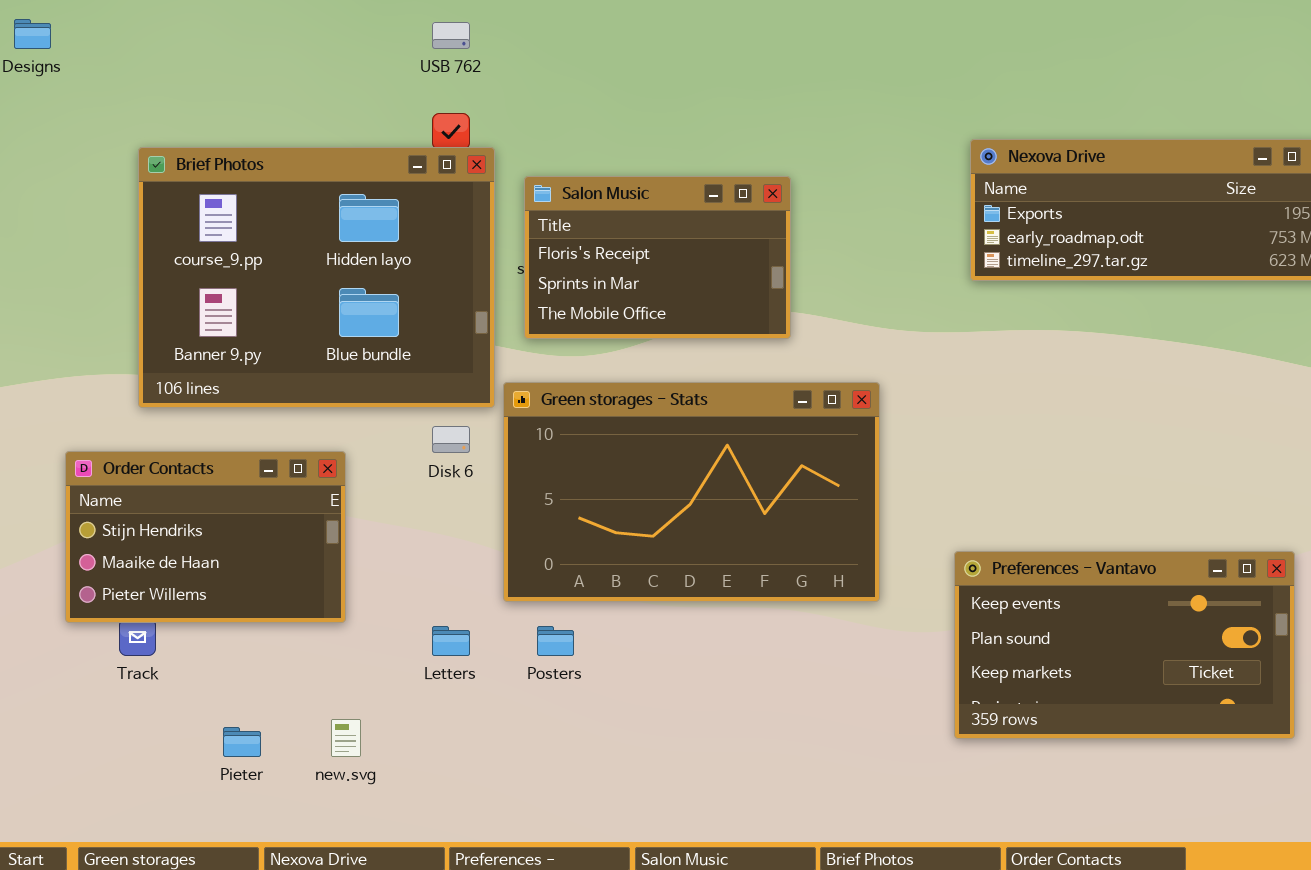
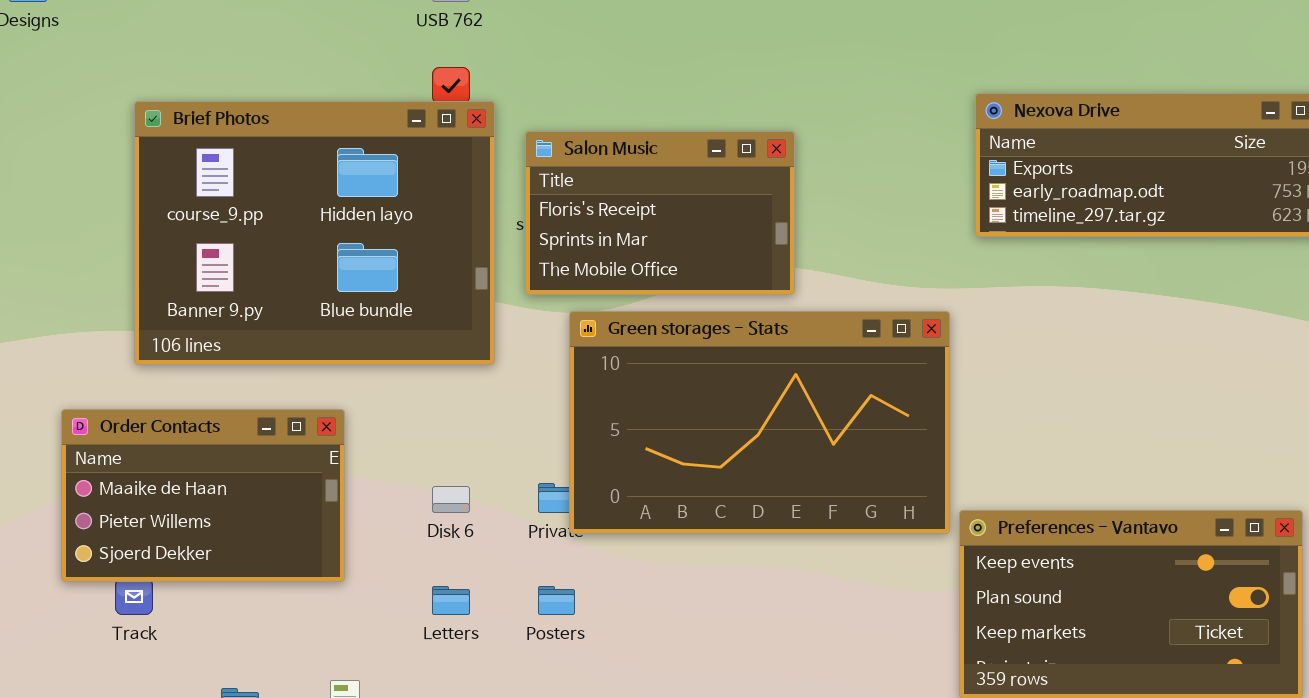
Green storages - Stats: [503,382,880,602] -> [569,311,950,534], moved
Disk 6: [432,426,470,453] -> [432,486,470,513], moved
Order Contacts: [65,451,346,623] -> [61,409,345,582], scrolled down 1 row

